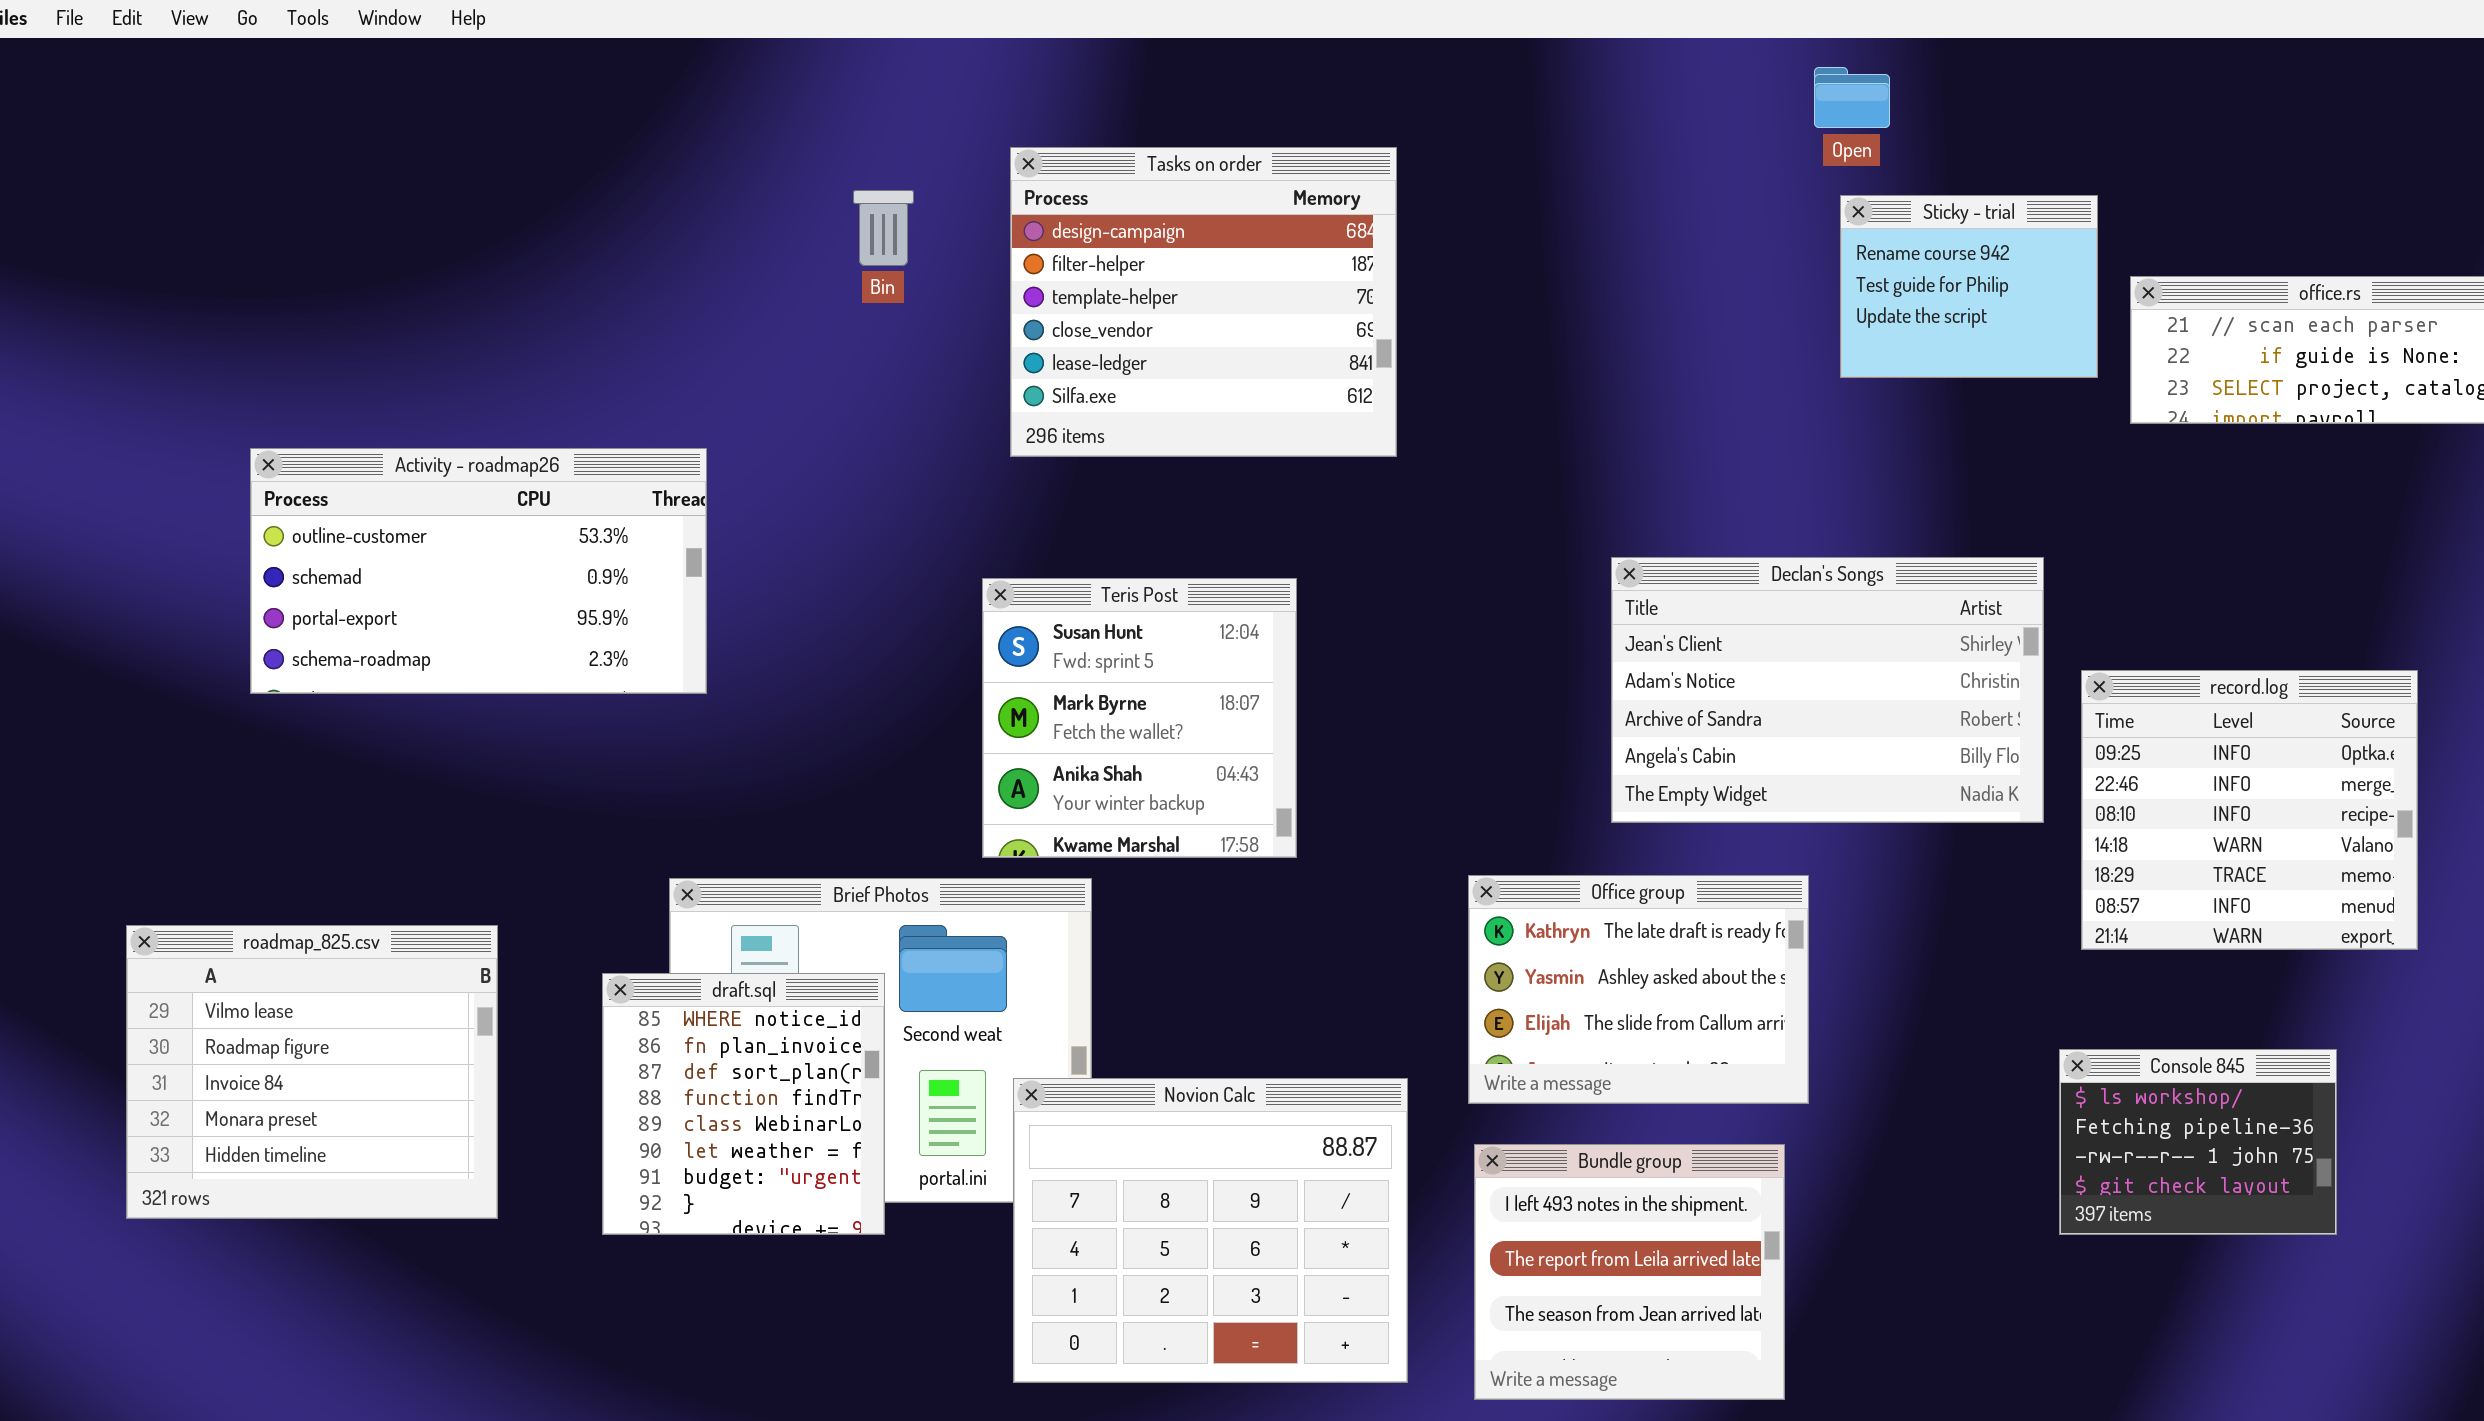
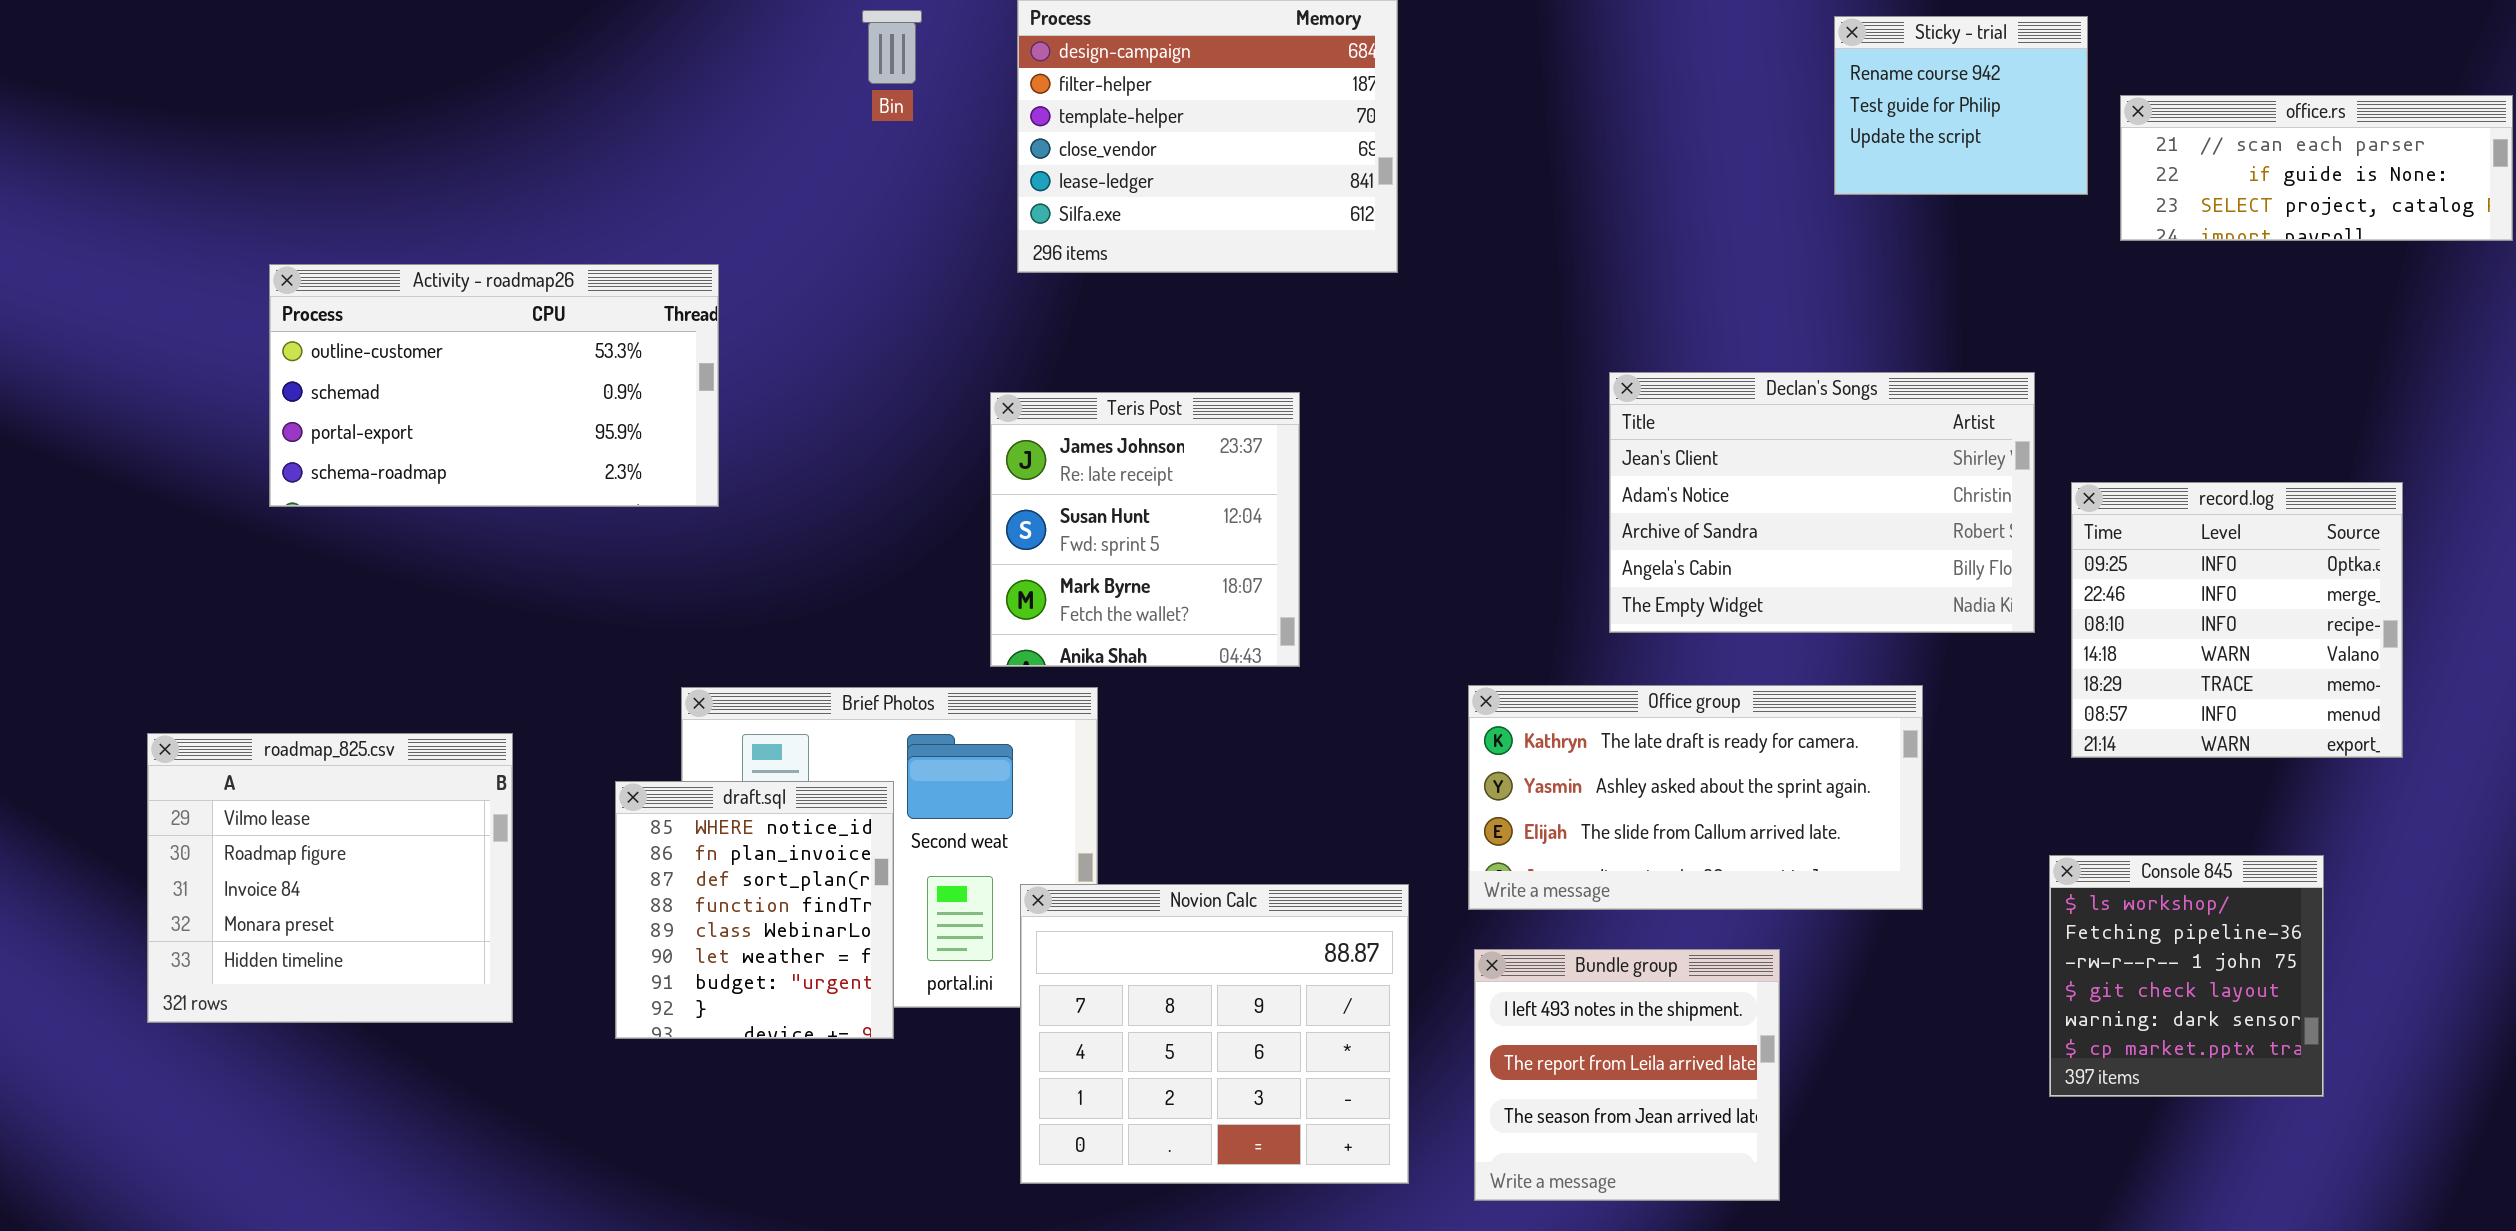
Teris Post: [982,578,1297,858] -> [990,392,1300,667], scrolled up 1 row
Office group: [1468,875,1809,1104] -> [1468,685,1923,910], resized
Console 845: [2059,1049,2337,1235] -> [2049,855,2324,1097], resized

